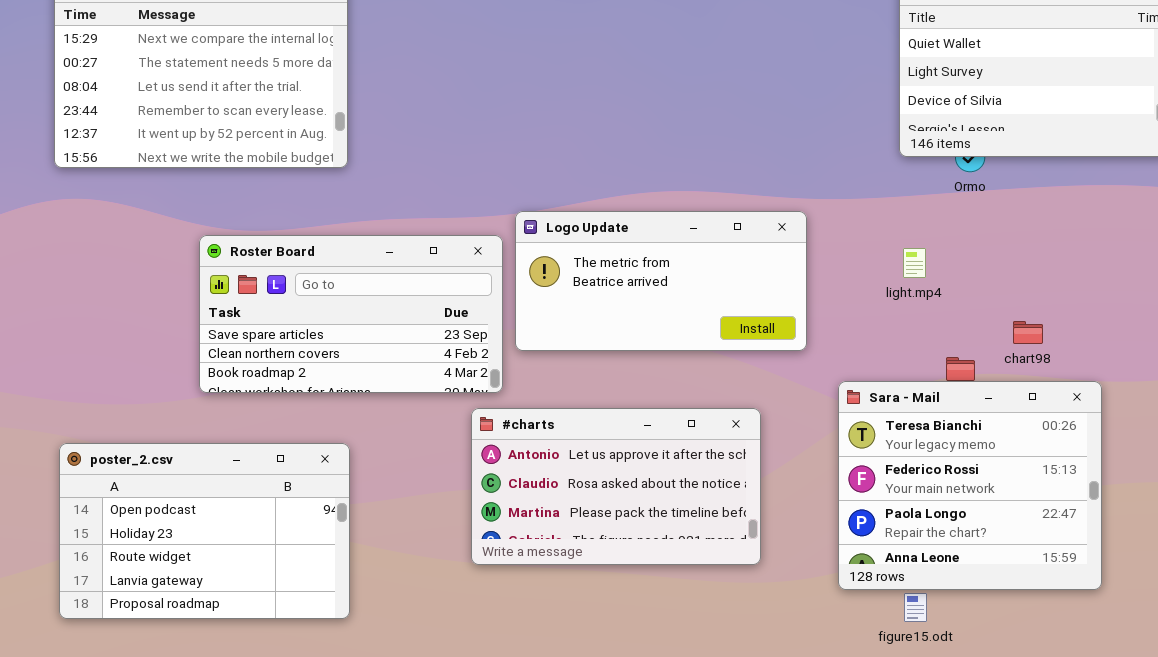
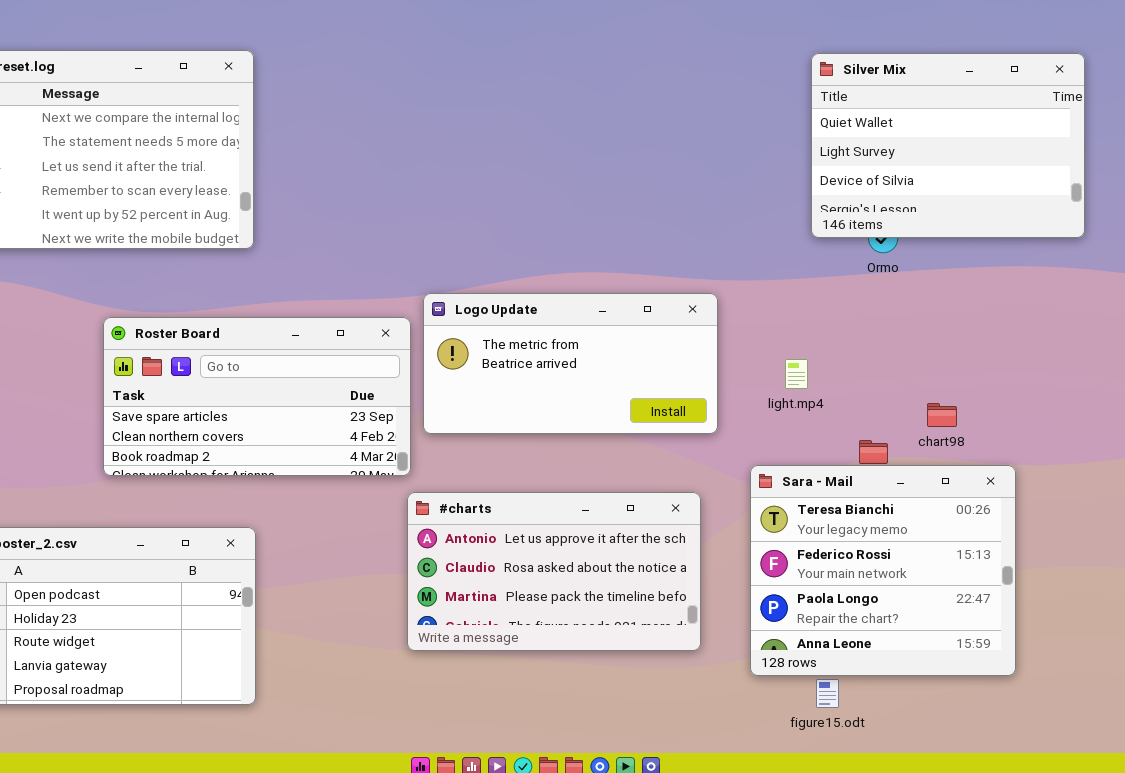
light.mp4: [903,248,926,278] -> [785,359,808,389], moved
#charts: [471,408,761,565] -> [407,492,701,651], moved

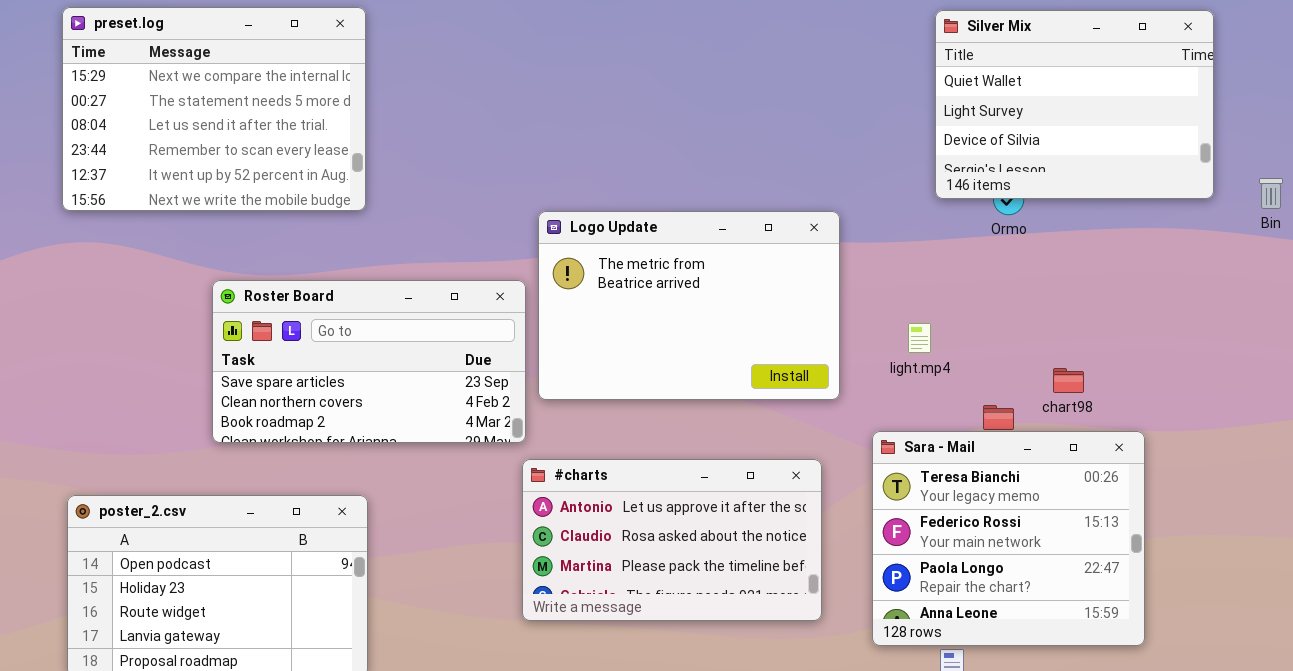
Logo Update: [423,293,718,434] -> [538,211,840,400], resized

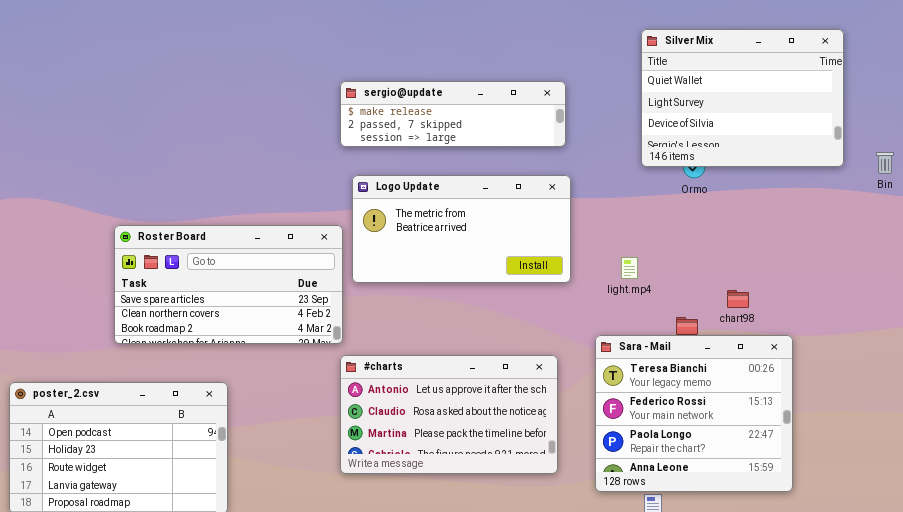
preset.log: [62,7,366,211] -> none, closed
sergio@update: none -> [340,81,566,147], opened
Logo Update: [538,211,840,400] -> [352,175,571,283], resized

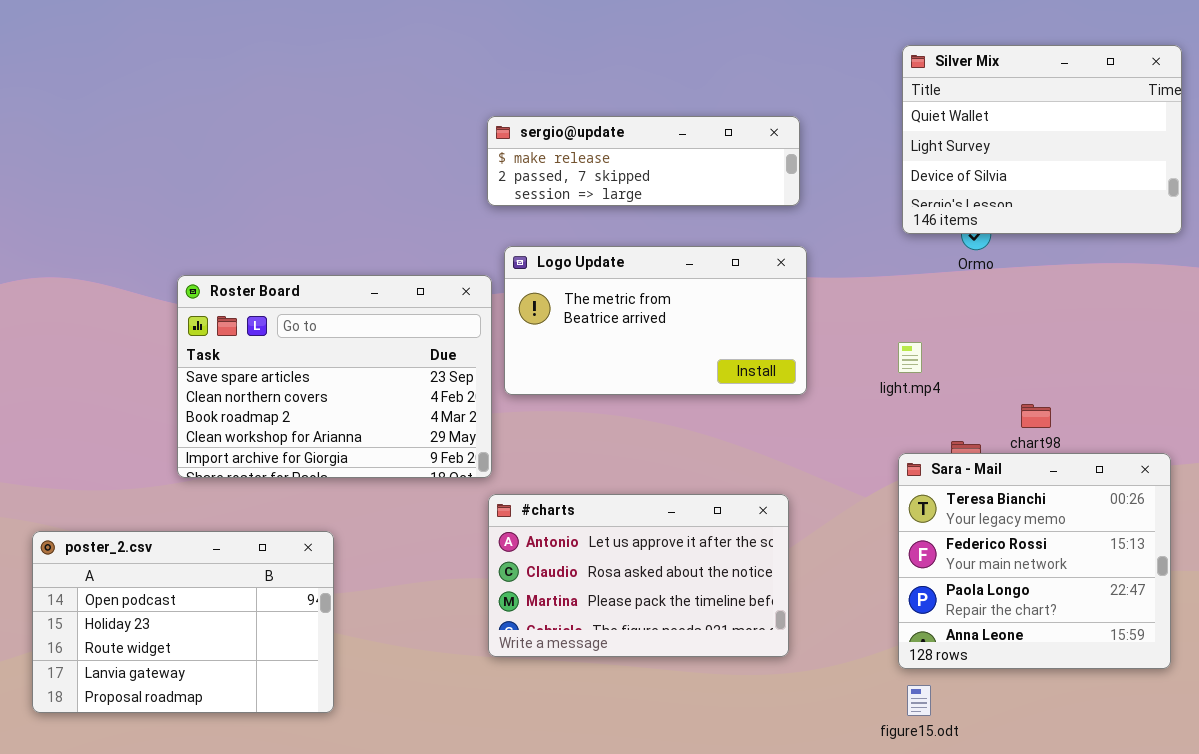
Roster Board: [114,225,343,344] -> [177,275,492,478], resized
light.mp4: [621,257,638,279] -> [898,342,922,373], moved
Sara - Mail: [595,335,793,492] -> [898,453,1171,669], moved

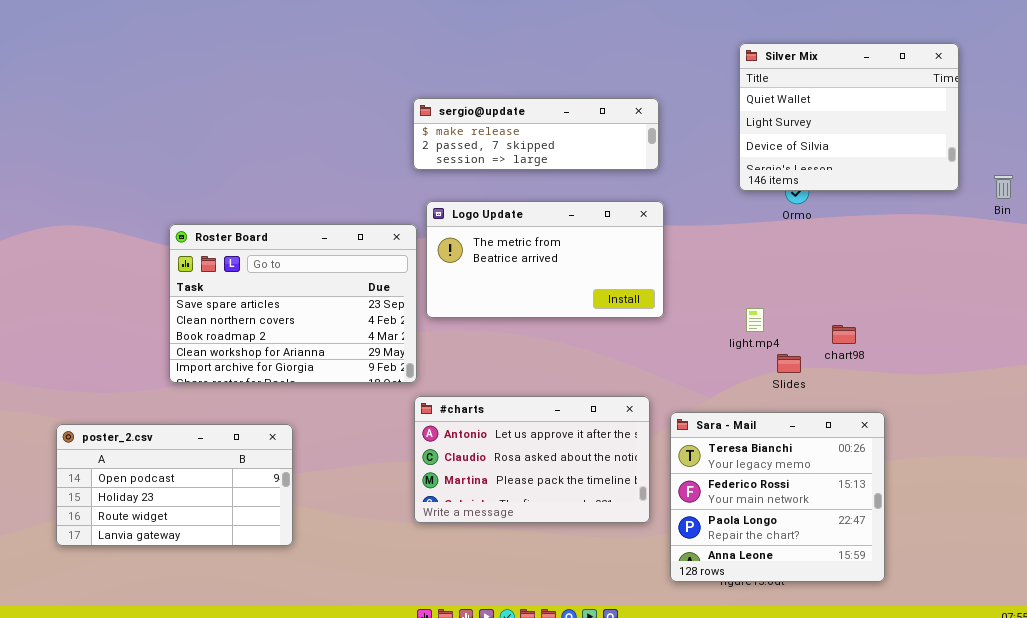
light.mp4: [898,342,922,373] -> [746,308,764,332], moved
Sara - Mail: [898,453,1171,669] -> [670,412,885,582], moved
poster_2.csv: [32,531,334,713] -> [56,424,293,546], resized

